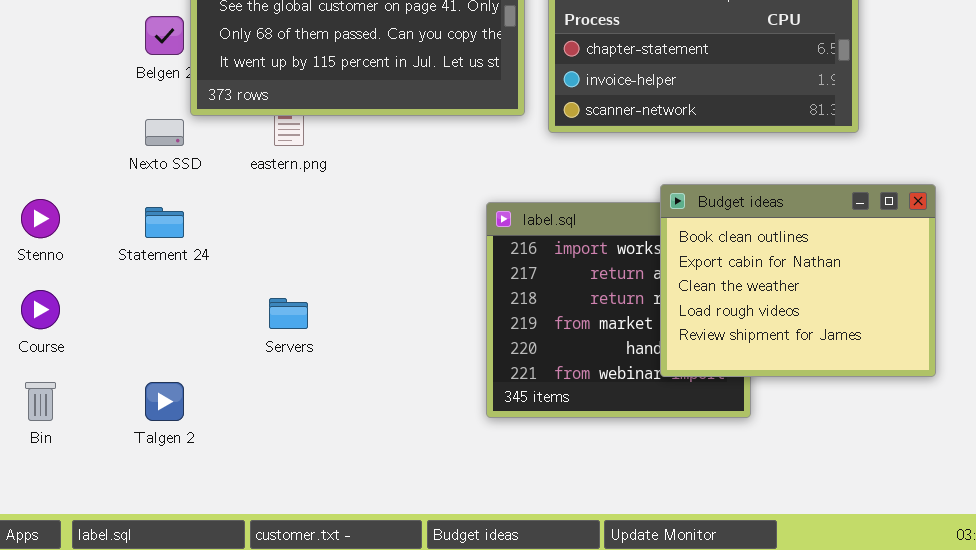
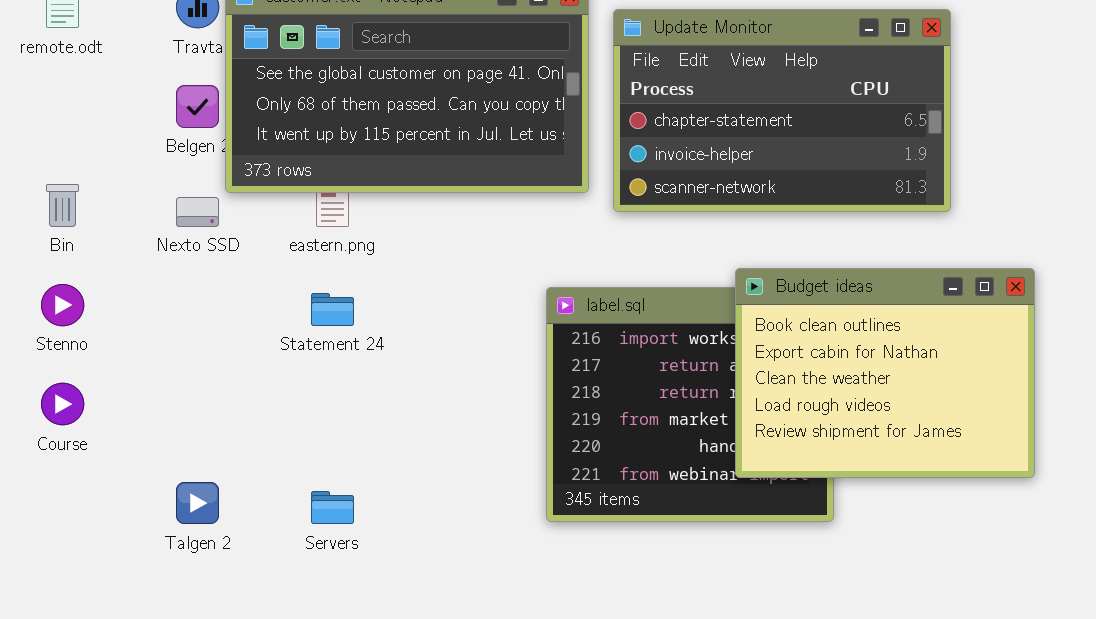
Statement 24: [145,207,184,238] -> [311,293,354,326], moved
Servers: [269,298,308,329] -> [311,491,354,524], moved
Bin: [25,382,56,421] -> [46,184,79,227], moved

